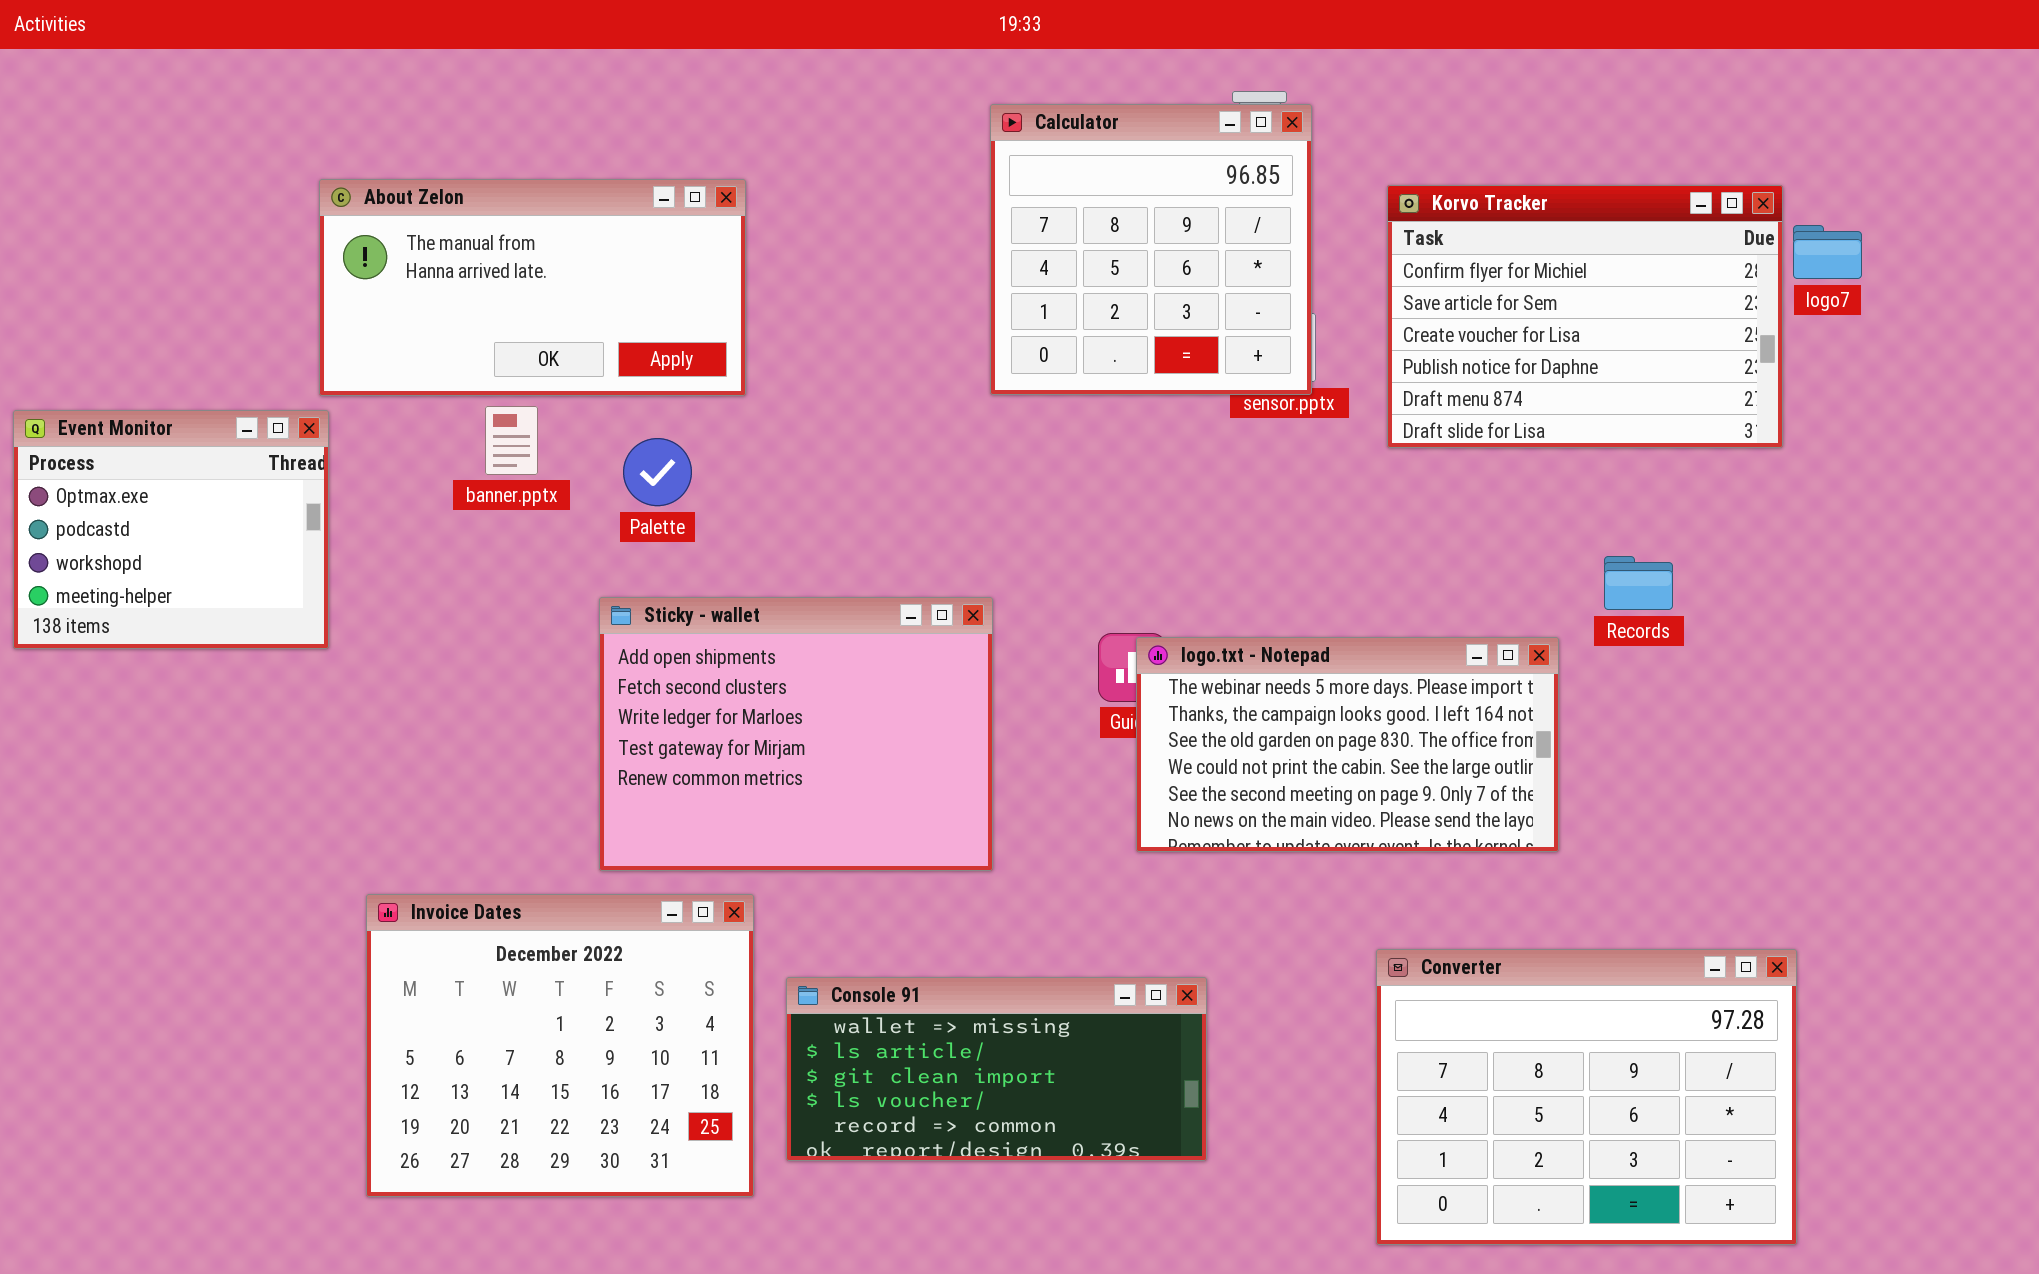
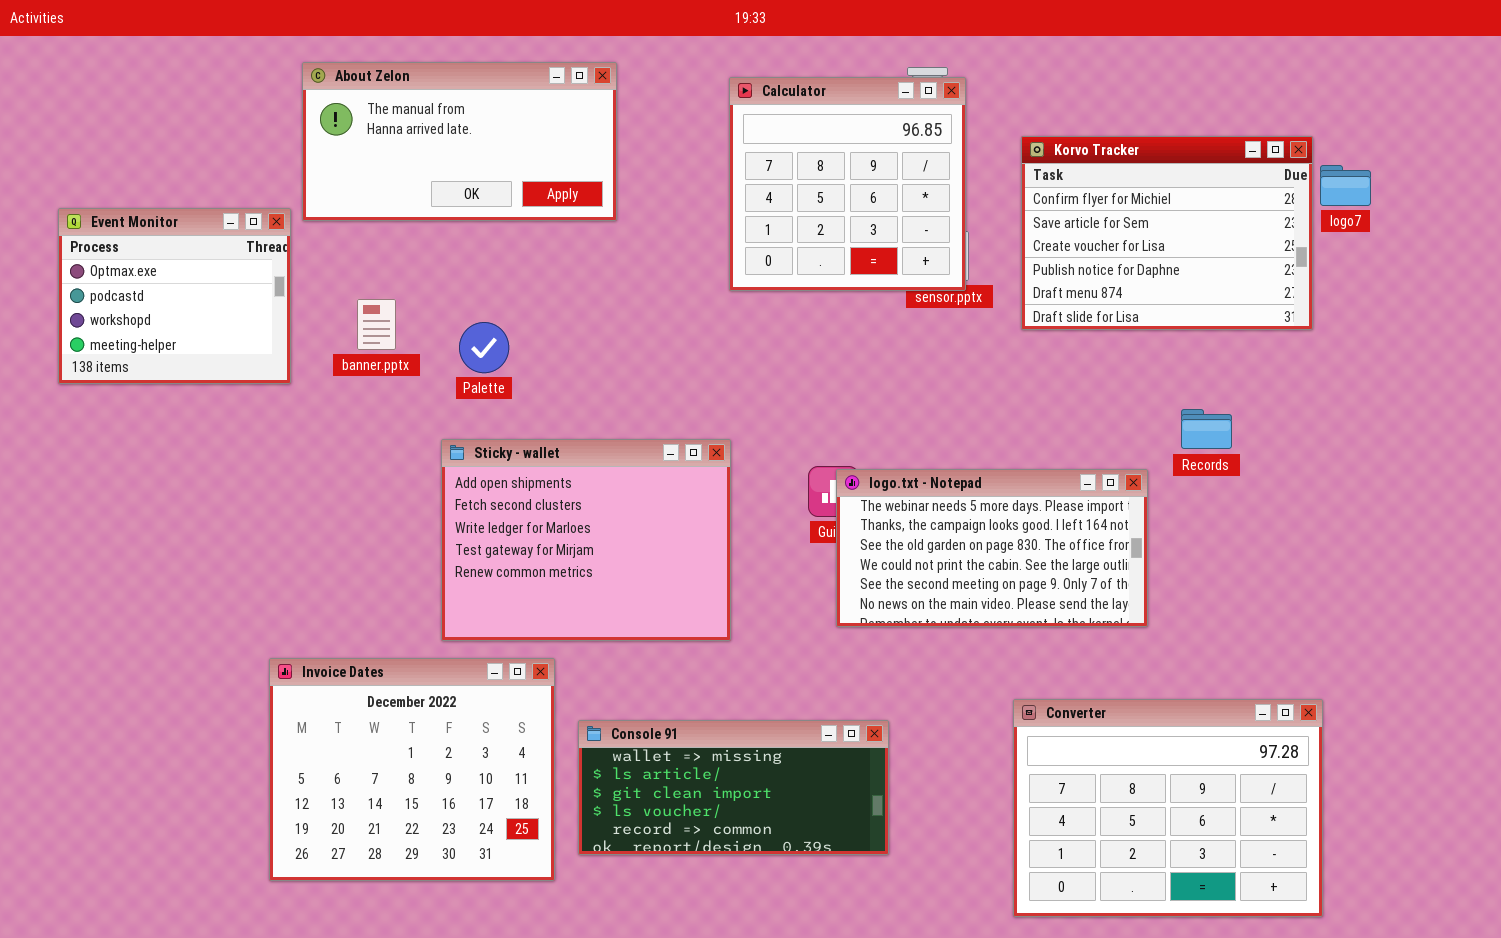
About Zelon: [319,179,746,396] -> [302,62,617,221], moved
Event Monitor: [13,410,329,649] -> [58,208,291,384], moved

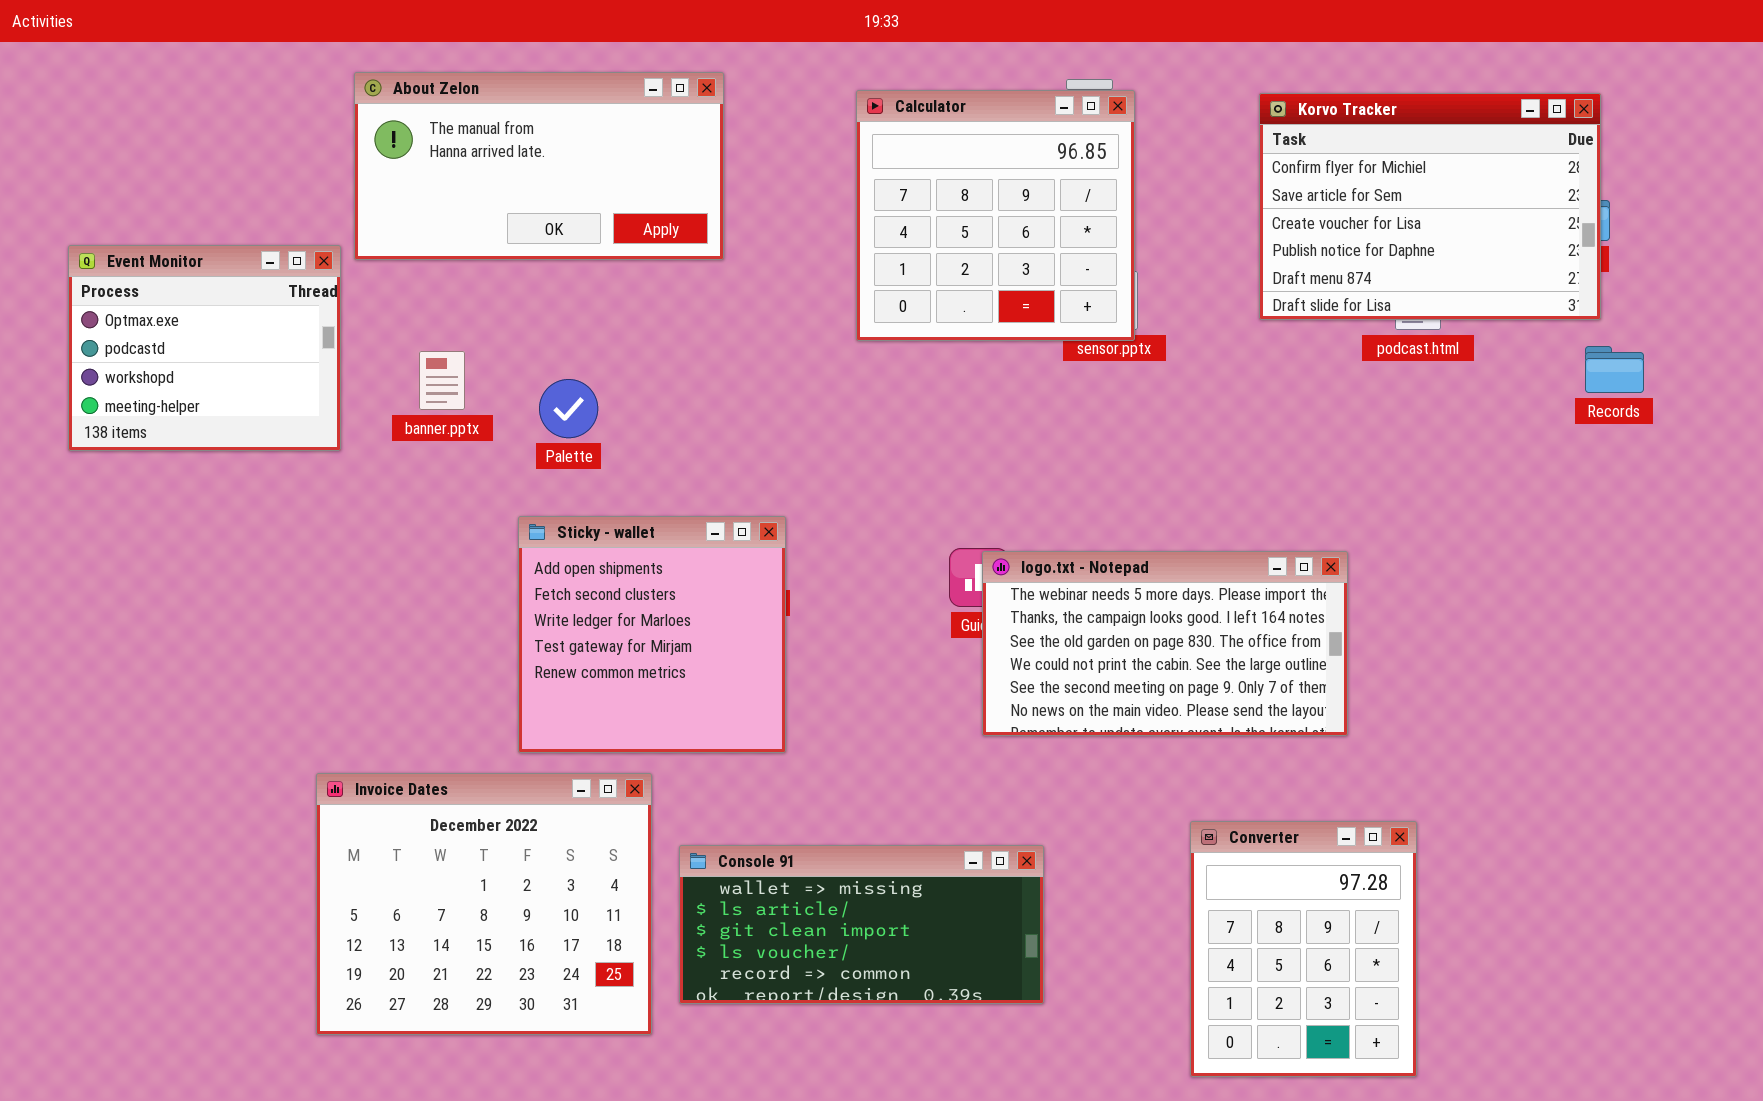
Korvo Tracker: [1021,136,1313,330] -> [1259,93,1601,320], moved
Records: [1181,409,1232,449] -> [1585,346,1644,393], moved
Sticky - wallet: [441,439,731,641] -> [518,516,786,753], resized
Converter: [1013,699,1323,917] -> [1190,821,1417,1077], resized

